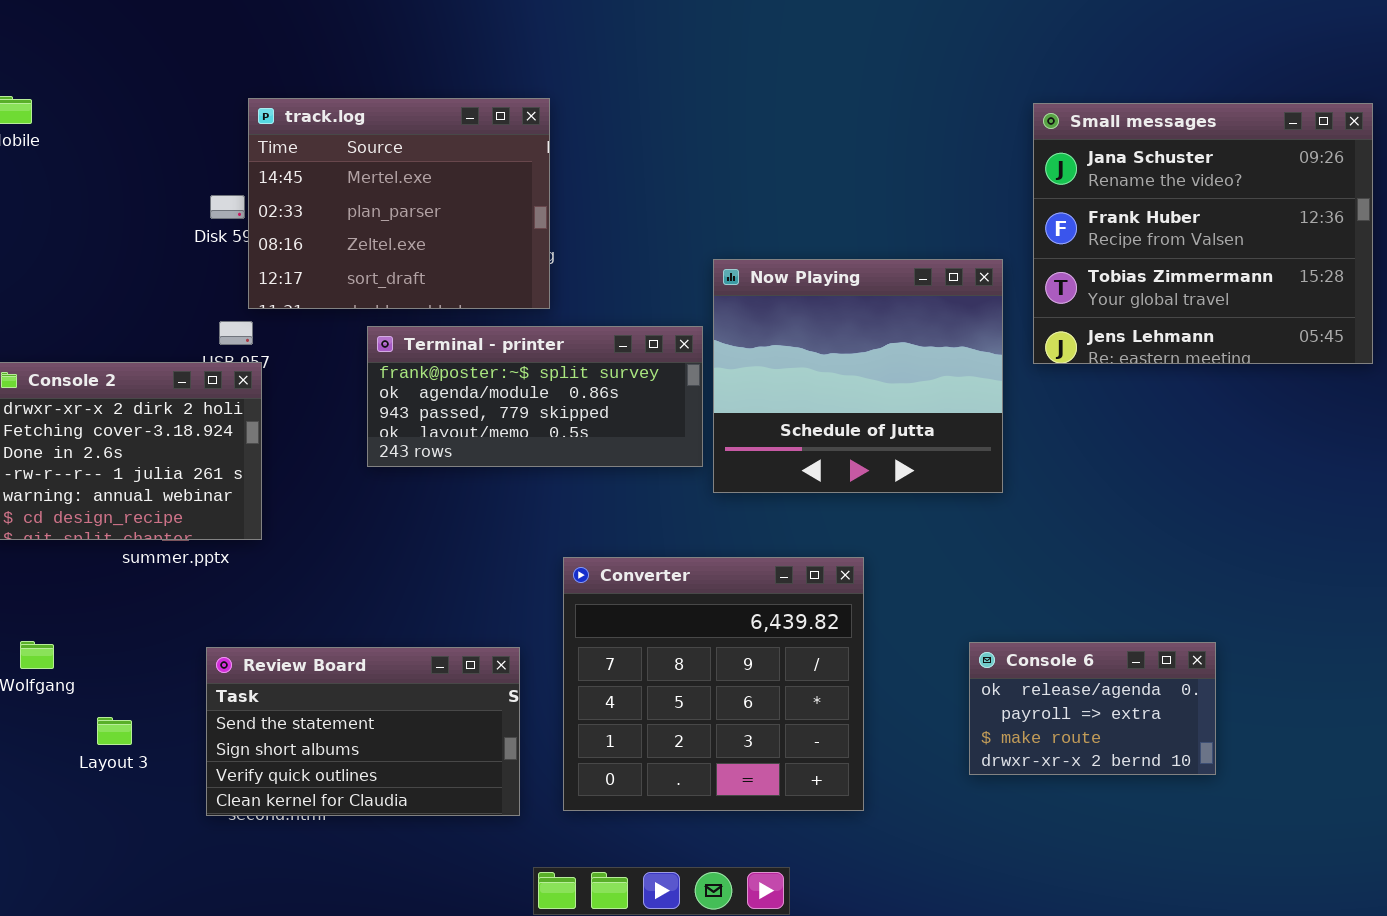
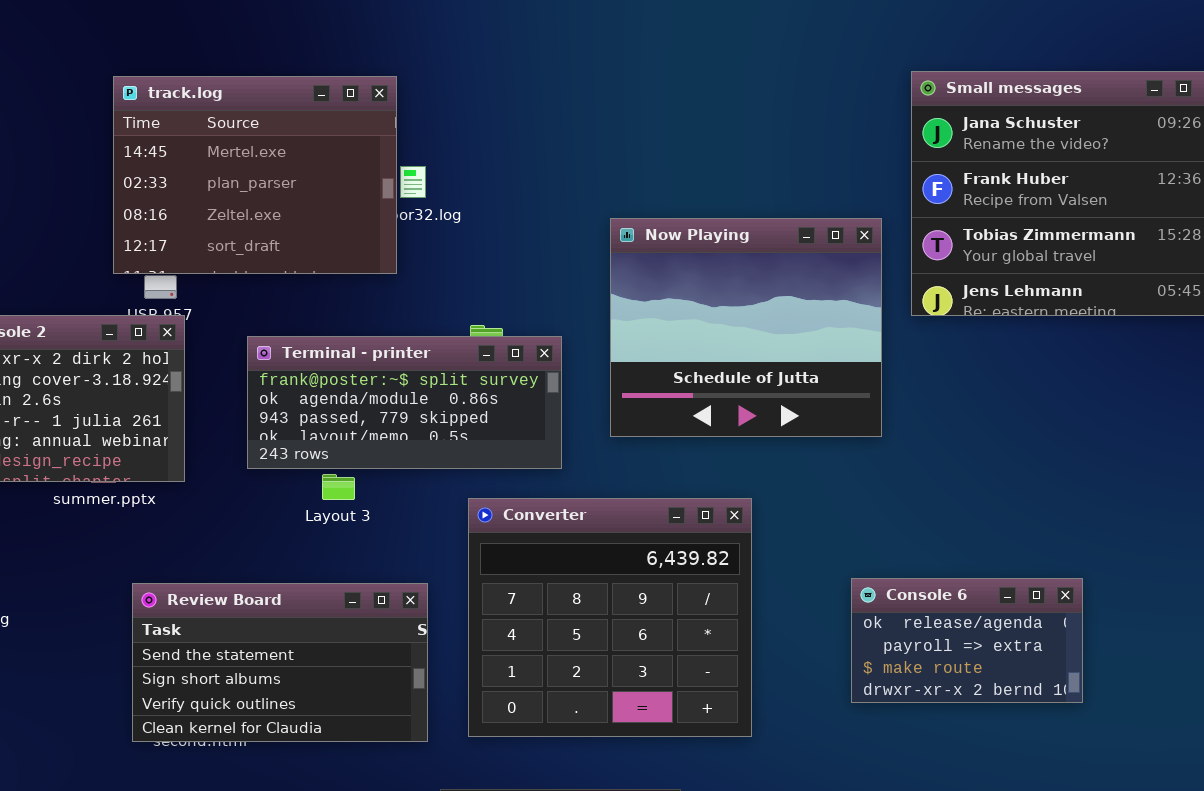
track.log: [248,98,550,309] -> [113,76,397,274], moved
Terminal - printer: [367,326,703,467] -> [247,336,562,469], moved
Layout 3: [97,717,132,745] -> [322,474,355,500], moved

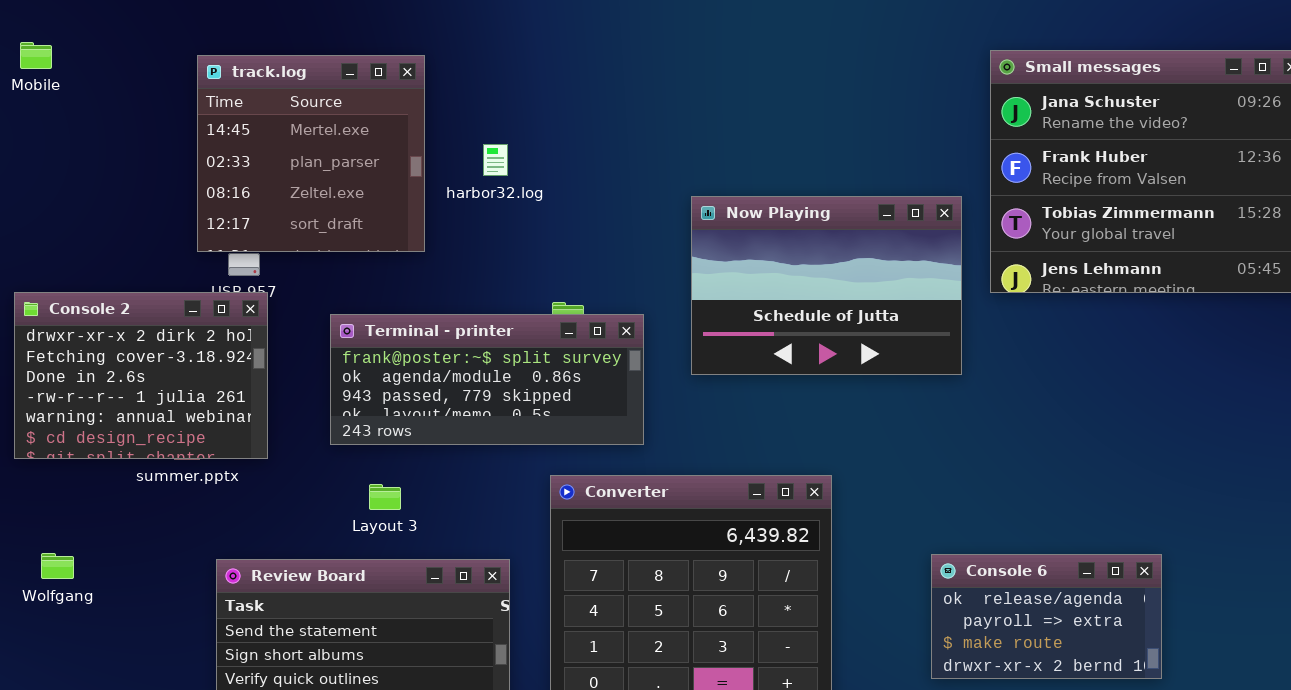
track.log: [113,76,397,274] -> [197,55,425,252], resized
Now Playing: [610,218,882,437] -> [691,196,962,375], resized
Layout 3: [322,474,355,500] -> [369,484,401,510], moved

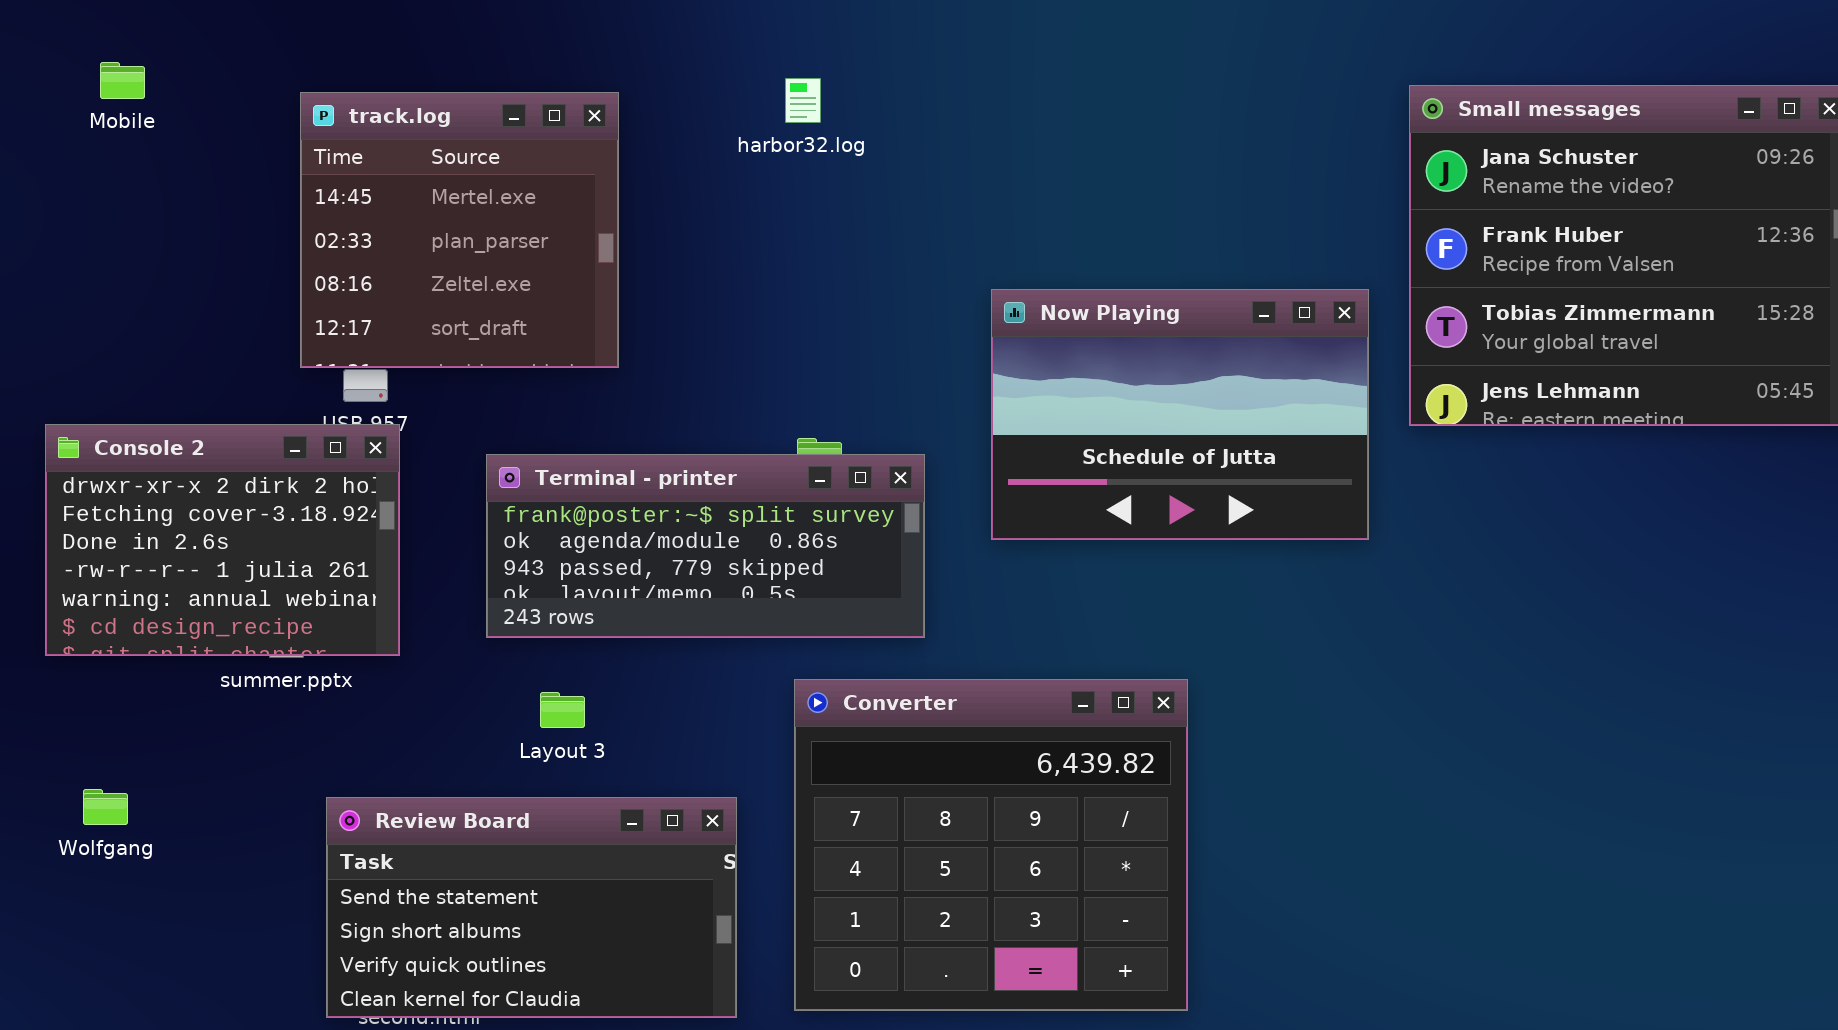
Mobile: [20,42,52,69] -> [100,62,145,99], moved
harbor32.log: [483,144,508,176] -> [785,78,821,123], moved
Console 6: [931,554,1162,679] -> none, closed

